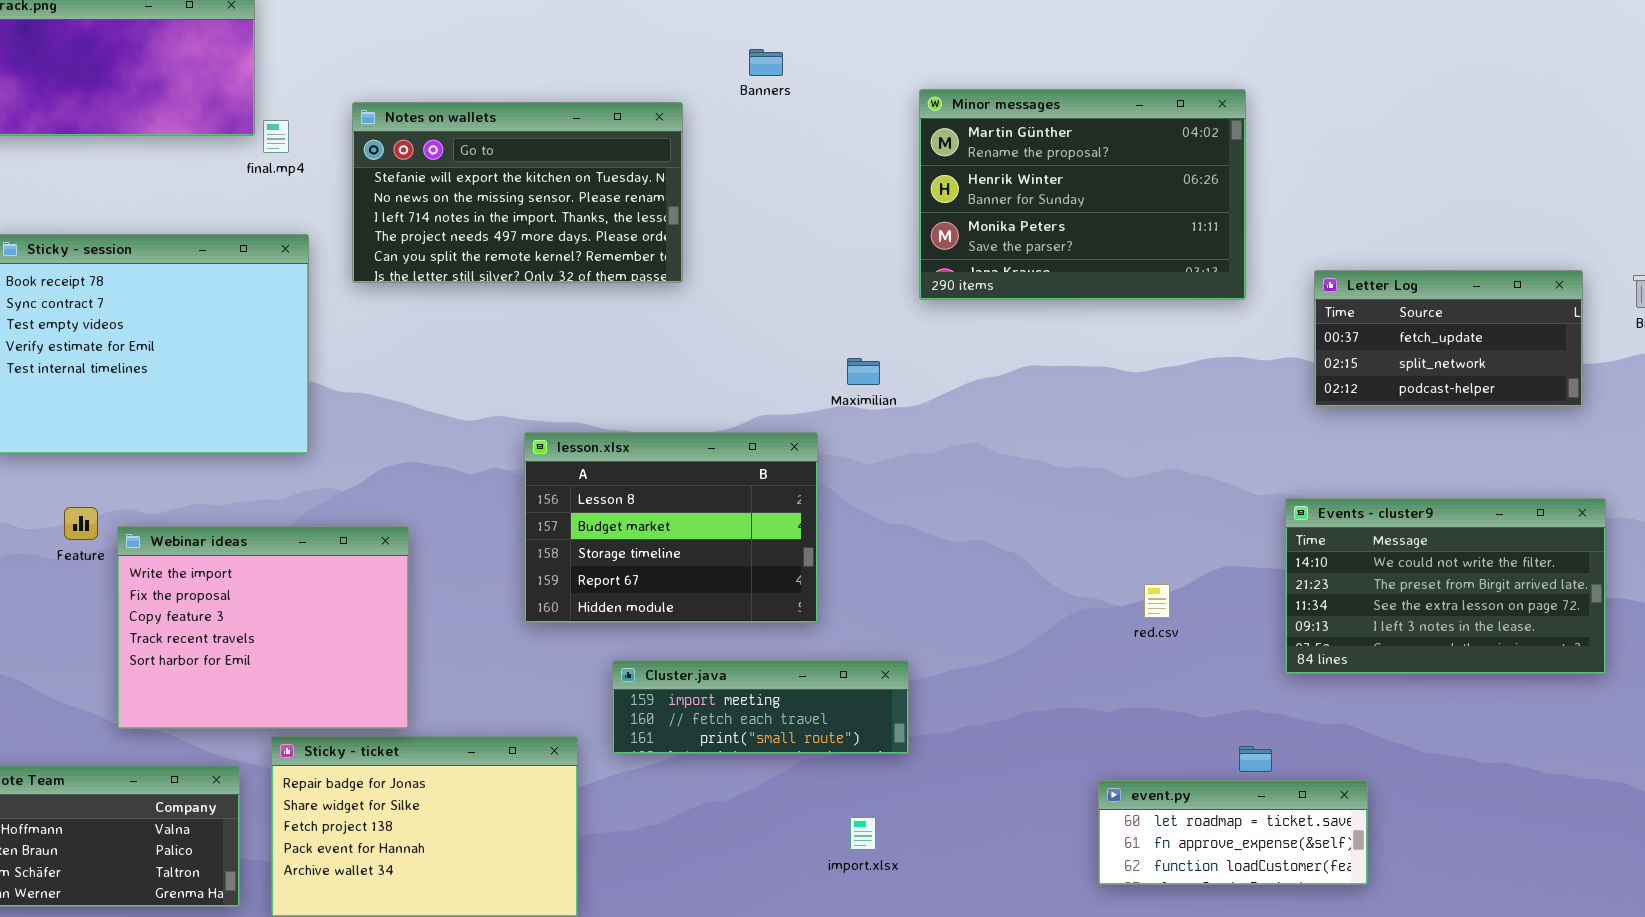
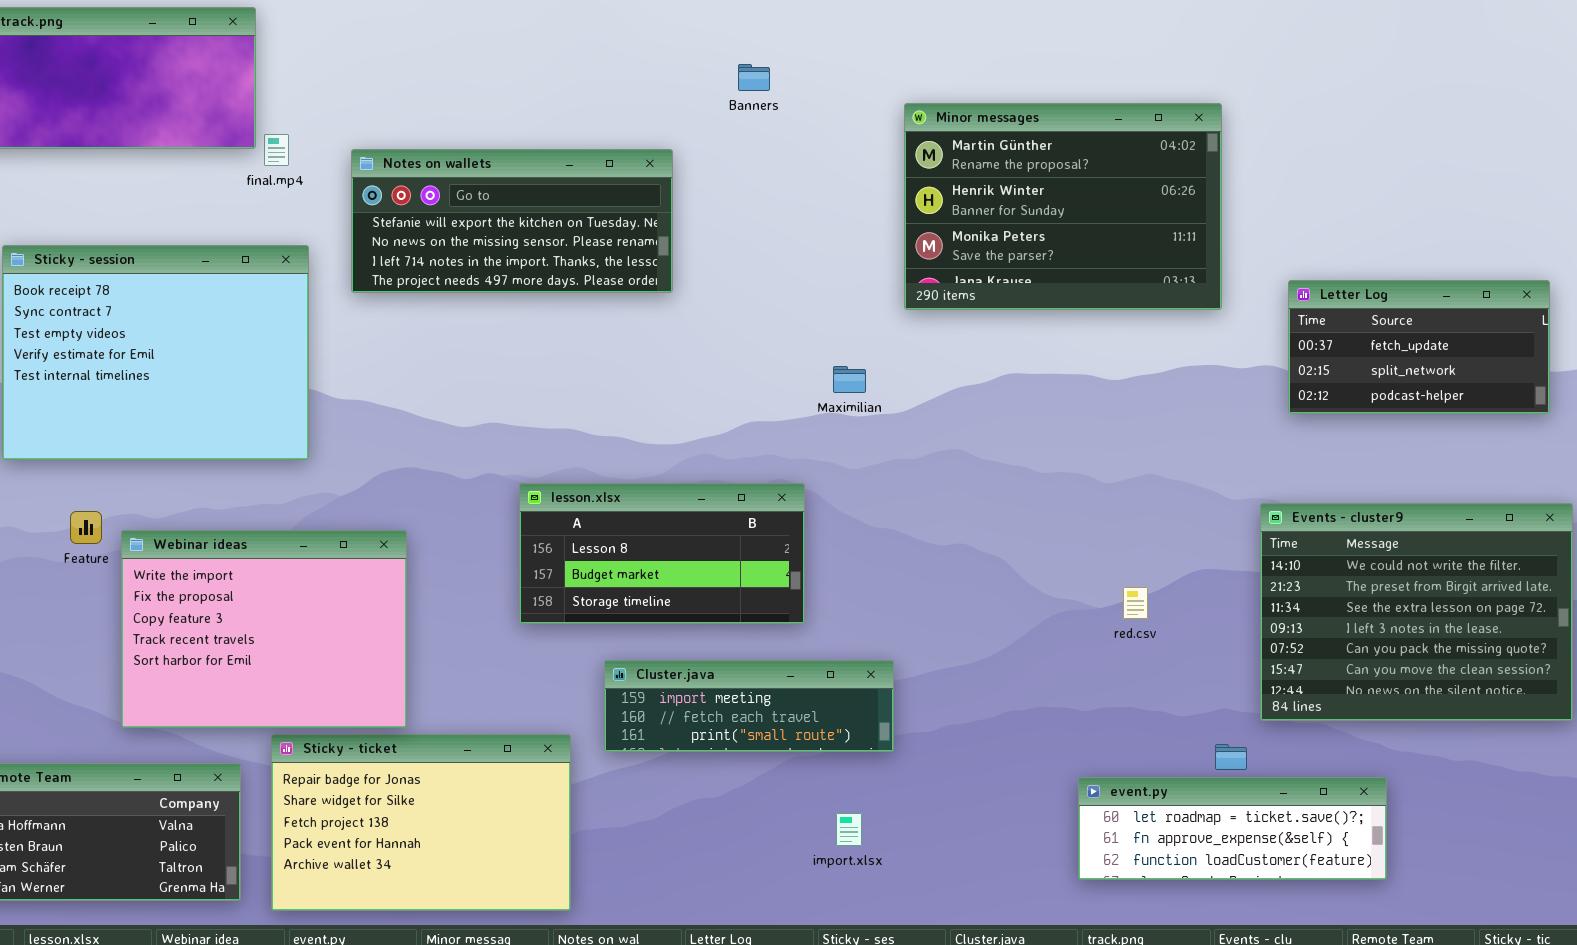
Notes on wallets: [352,102,683,283] -> [351,149,673,293], resized
lesson.xlsx: [524,432,818,623] -> [519,483,805,624], resized
Events - cluster9: [1285,498,1606,674] -> [1260,503,1573,721], resized
event.py: [1098,780,1368,885] -> [1078,777,1387,880], resized

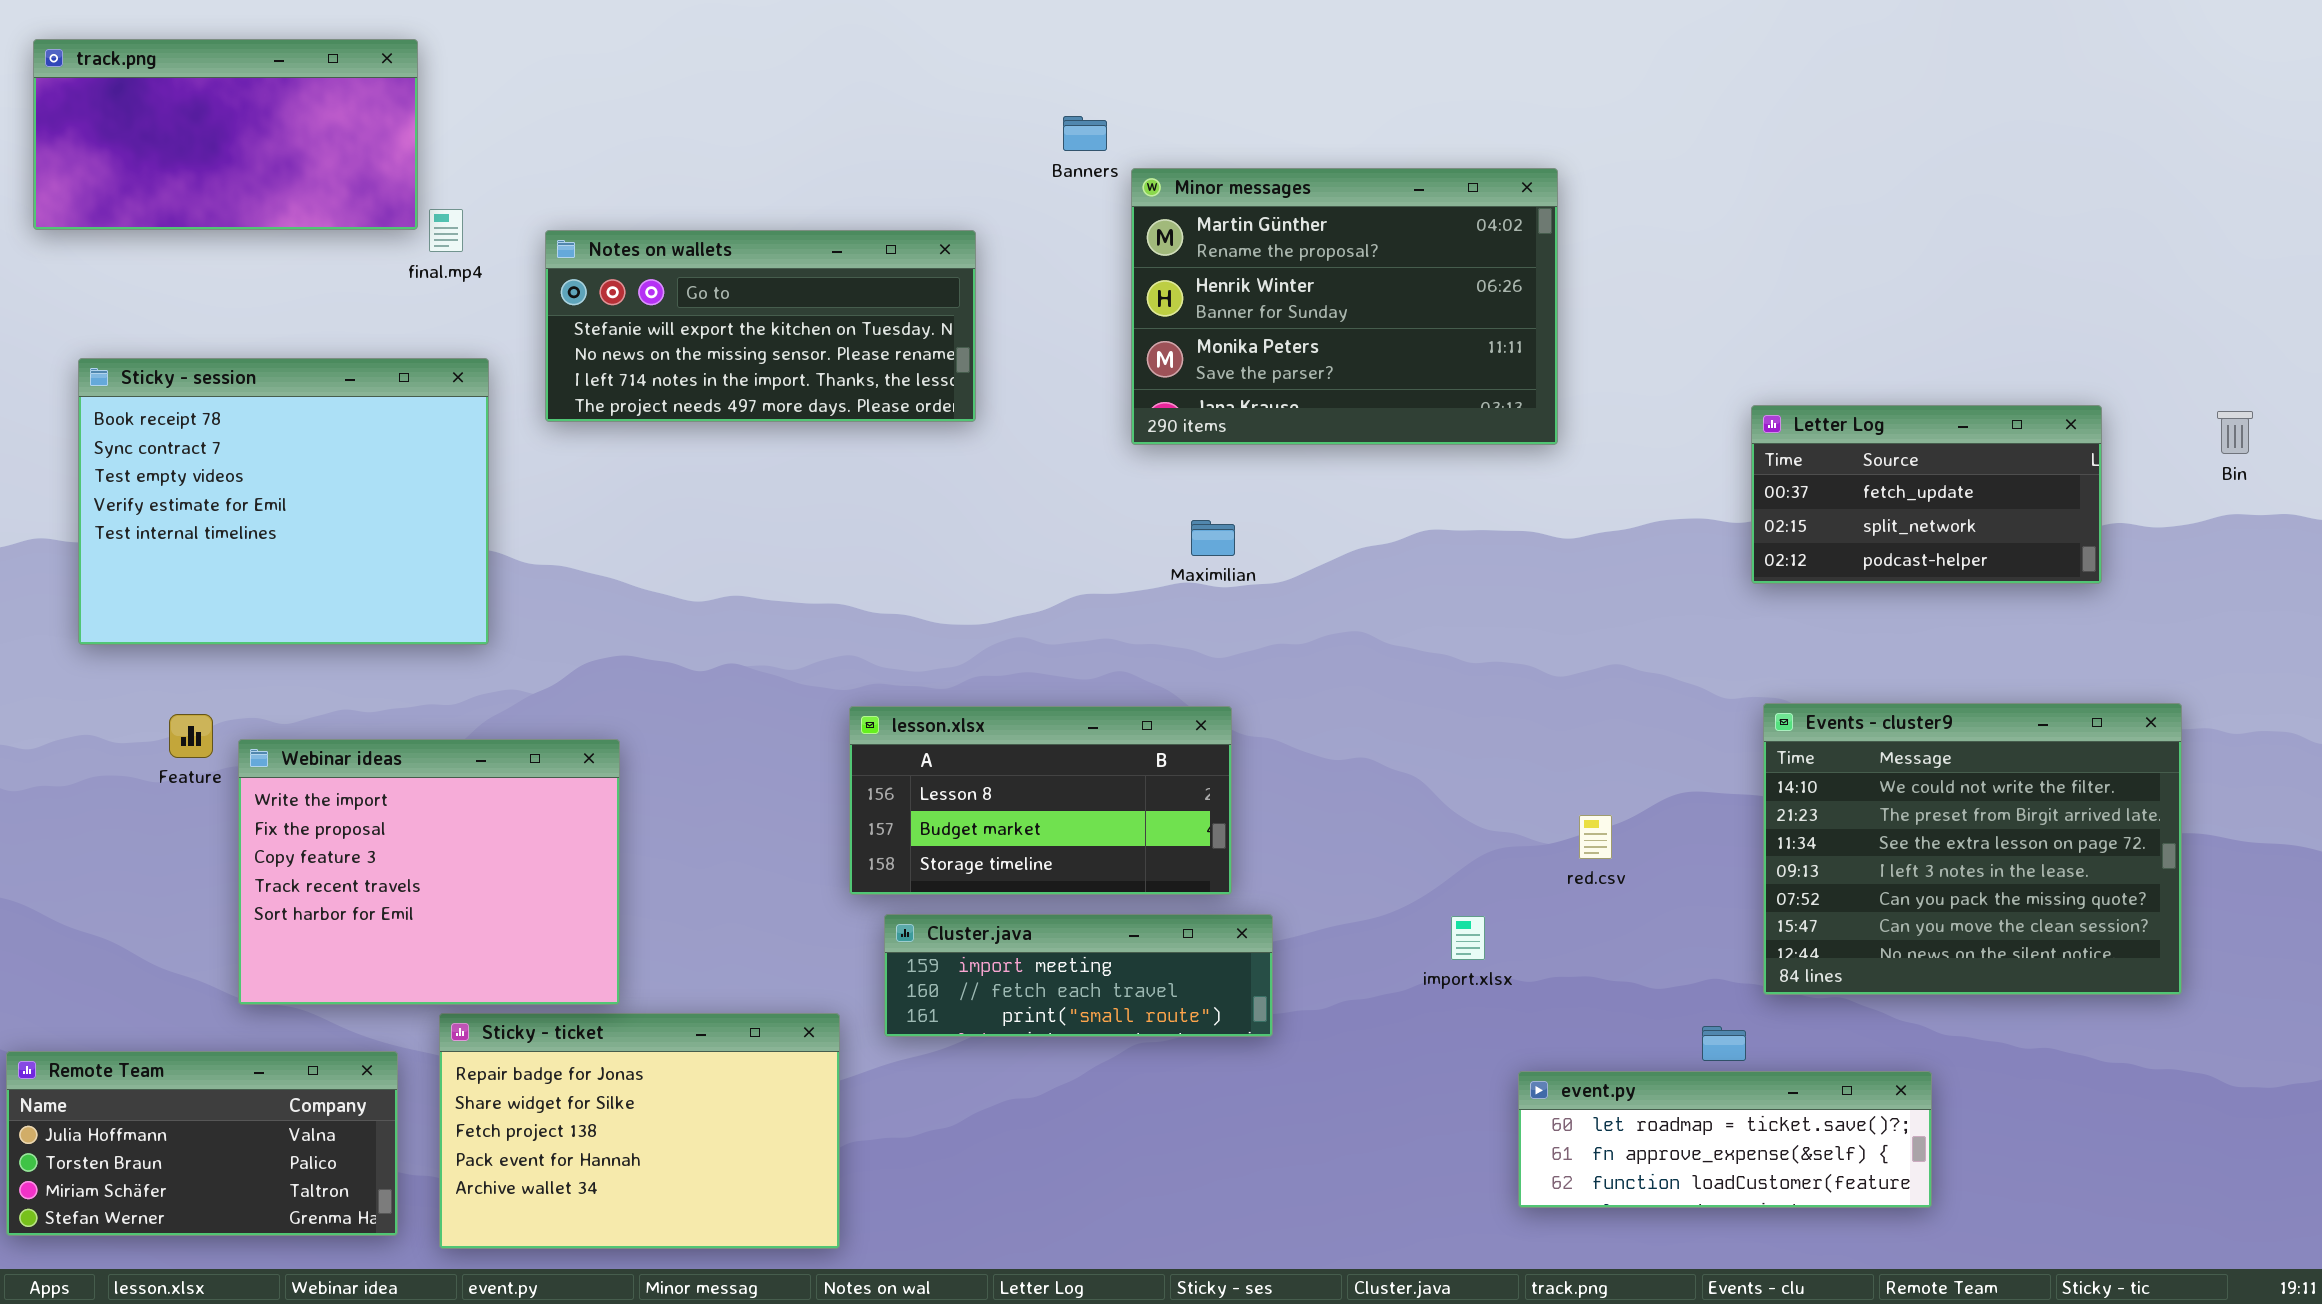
Minor messages: [904,103,1222,310] -> [1131,168,1558,445], moved
Letter Log: [1288,280,1550,414] -> [1751,405,2102,584], moved
lesson.xlsx: [519,483,805,624] -> [849,706,1232,895], moved
import.xlsx: [836,813,862,846] -> [1451,916,1485,960], moved

